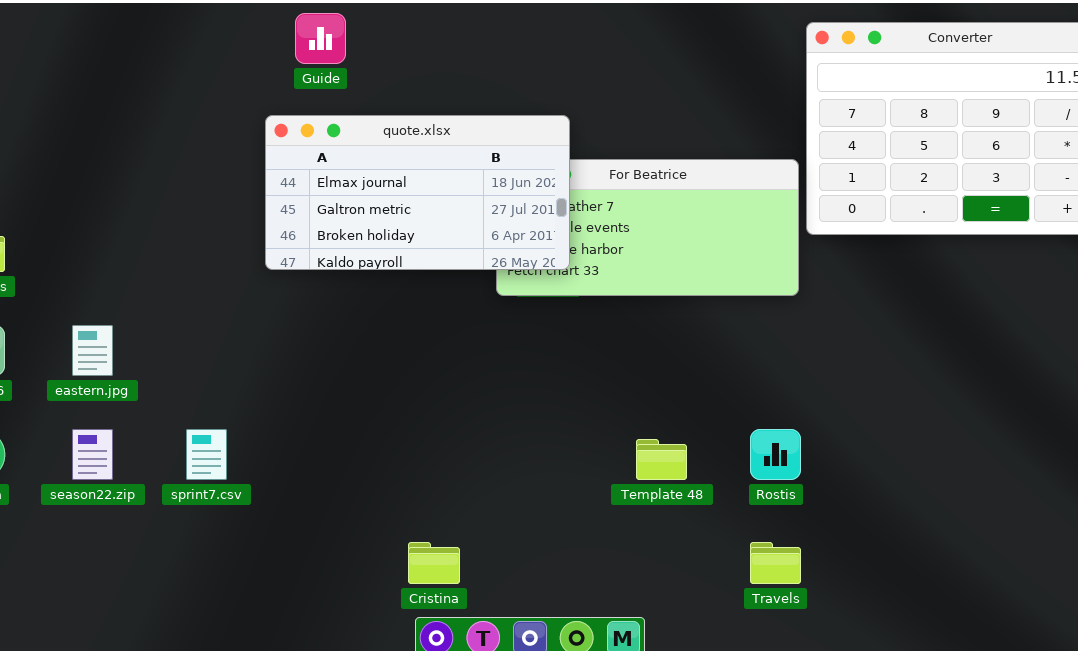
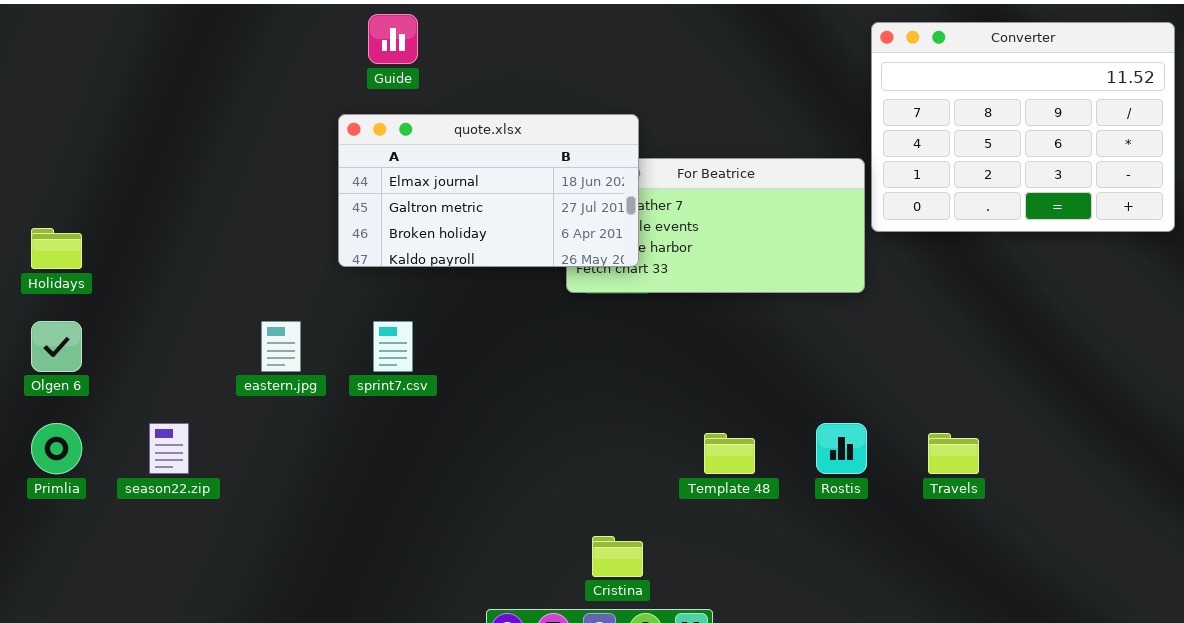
eastern.jpg: [72,325,113,376] -> [261,321,301,372], moved
sprint7.csv: [186,429,227,480] -> [373,321,413,372], moved
Cristina: [408,542,460,584] -> [592,536,643,577], moved
Travels: [750,542,801,584] -> [928,433,979,474], moved

